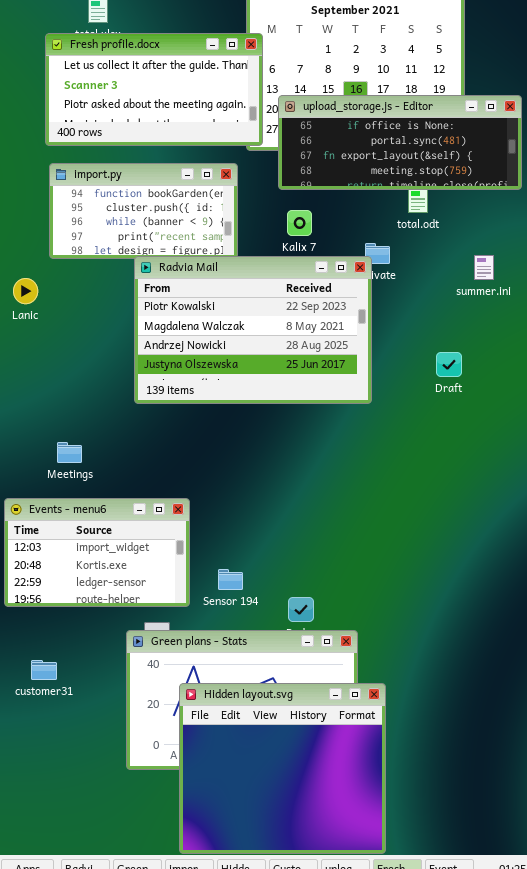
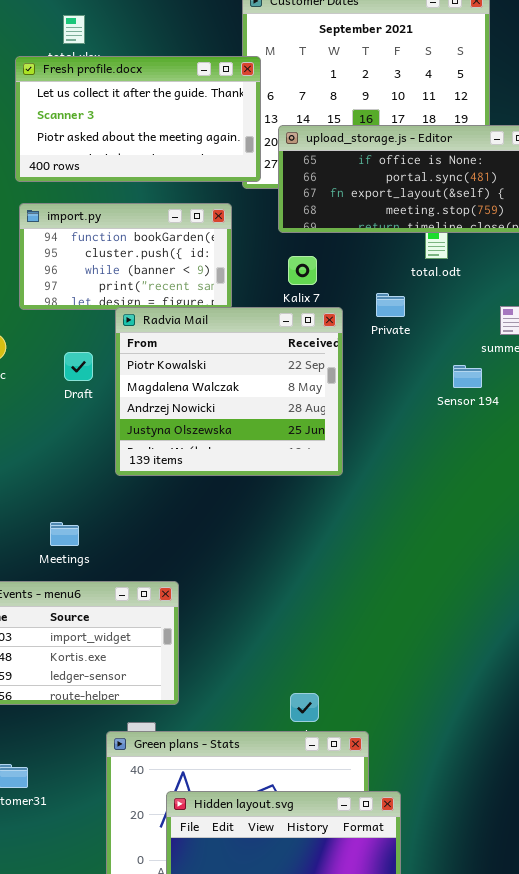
Radvia Mail: [134,256,372,404] -> [115,307,343,476], resized
Draft: [436,352,462,377] -> [64,352,93,381], moved
Meetings: [57,442,82,463] -> [50,522,79,546], moved
Sensor 194: [218,569,243,590] -> [453,365,482,388], moved

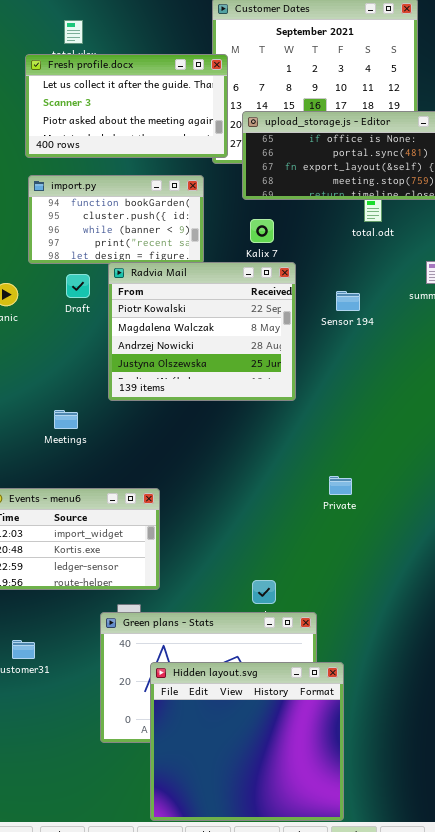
Private: [376,293,405,317] -> [329,476,352,495], moved
Draft: [64,352,93,381] -> [66,274,90,298], moved
Sensor 194: [453,365,482,388] -> [336,291,360,311], moved
Meetings: [50,522,79,546] -> [54,410,78,429], moved

